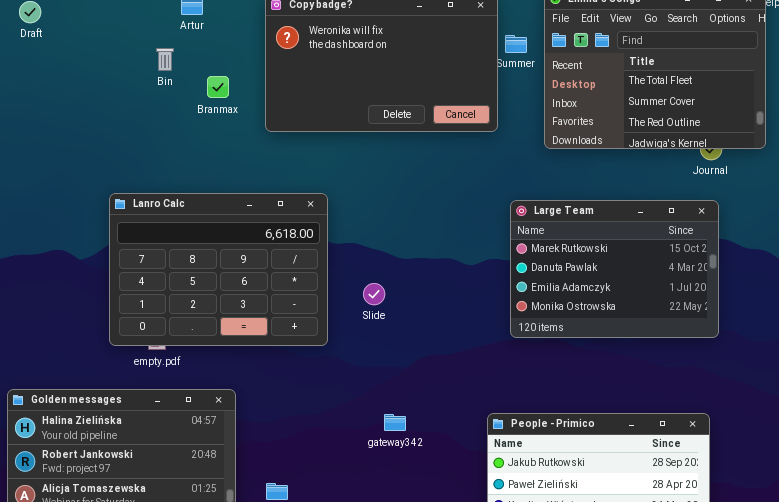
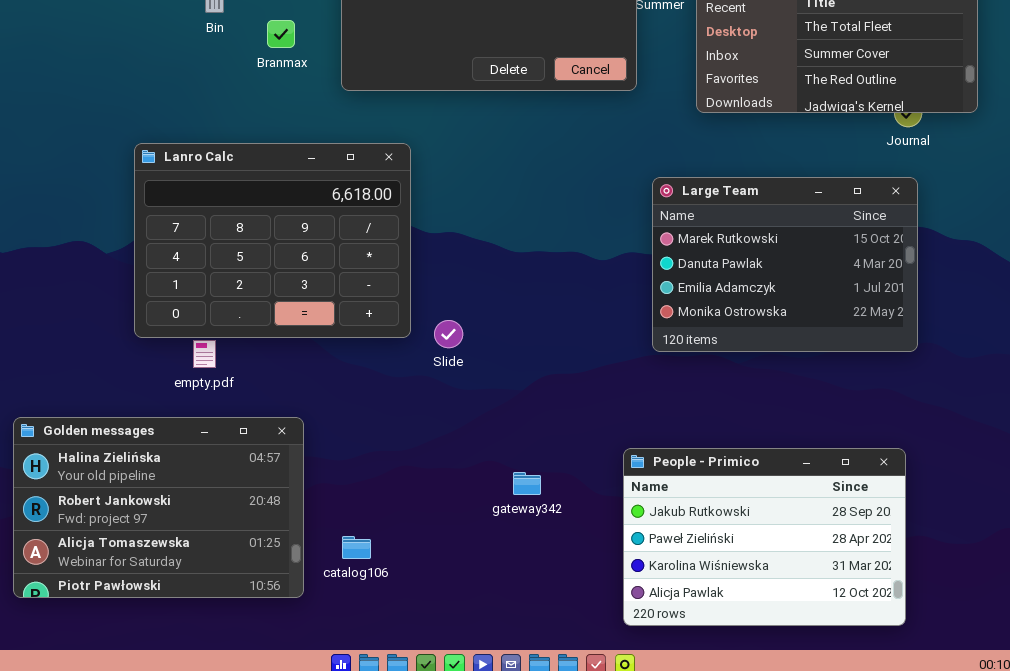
Lanro Calc: [109,193,328,346] -> [134,143,411,338], moved
Slide: [363,283,385,305] -> [434,320,463,348], moved
gateway342: [384,414,406,431] -> [513,472,541,495], moved

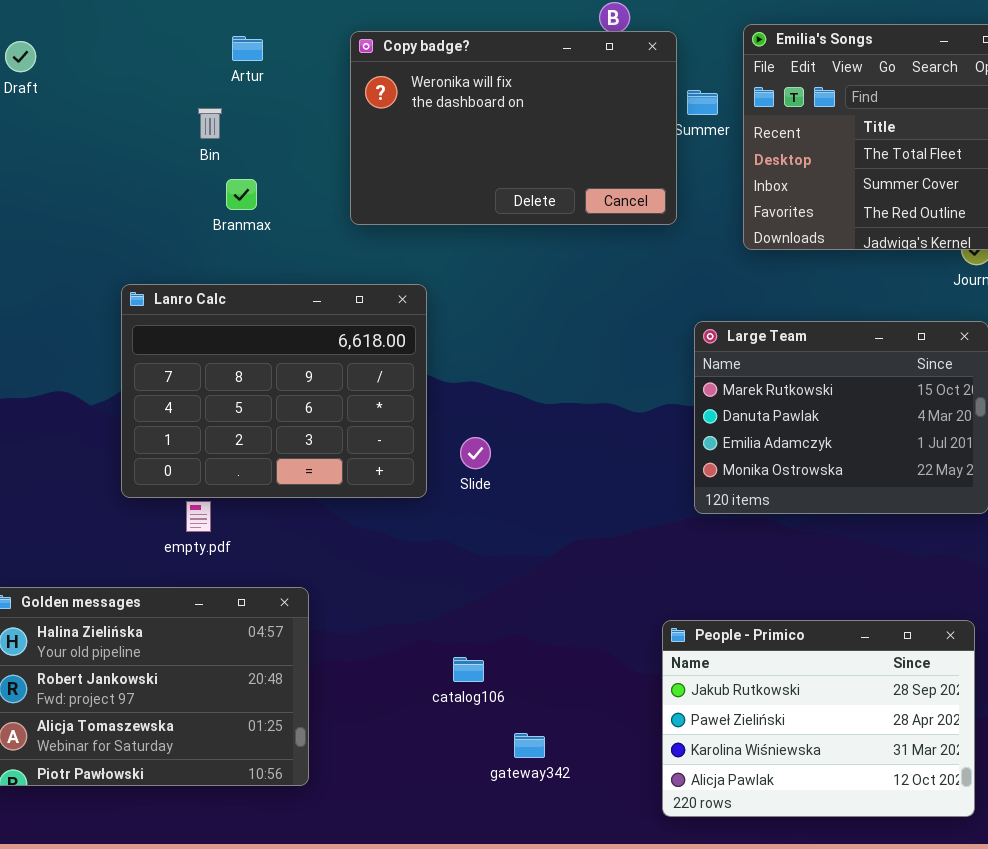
Branmax: [267,20,295,48] -> [226,179,257,210], moved
Slide: [434,320,463,348] -> [460,437,491,469], moved
gateway342: [513,472,541,495] -> [514,733,545,758], moved
catalog106: [342,536,371,559] -> [453,657,484,682], moved

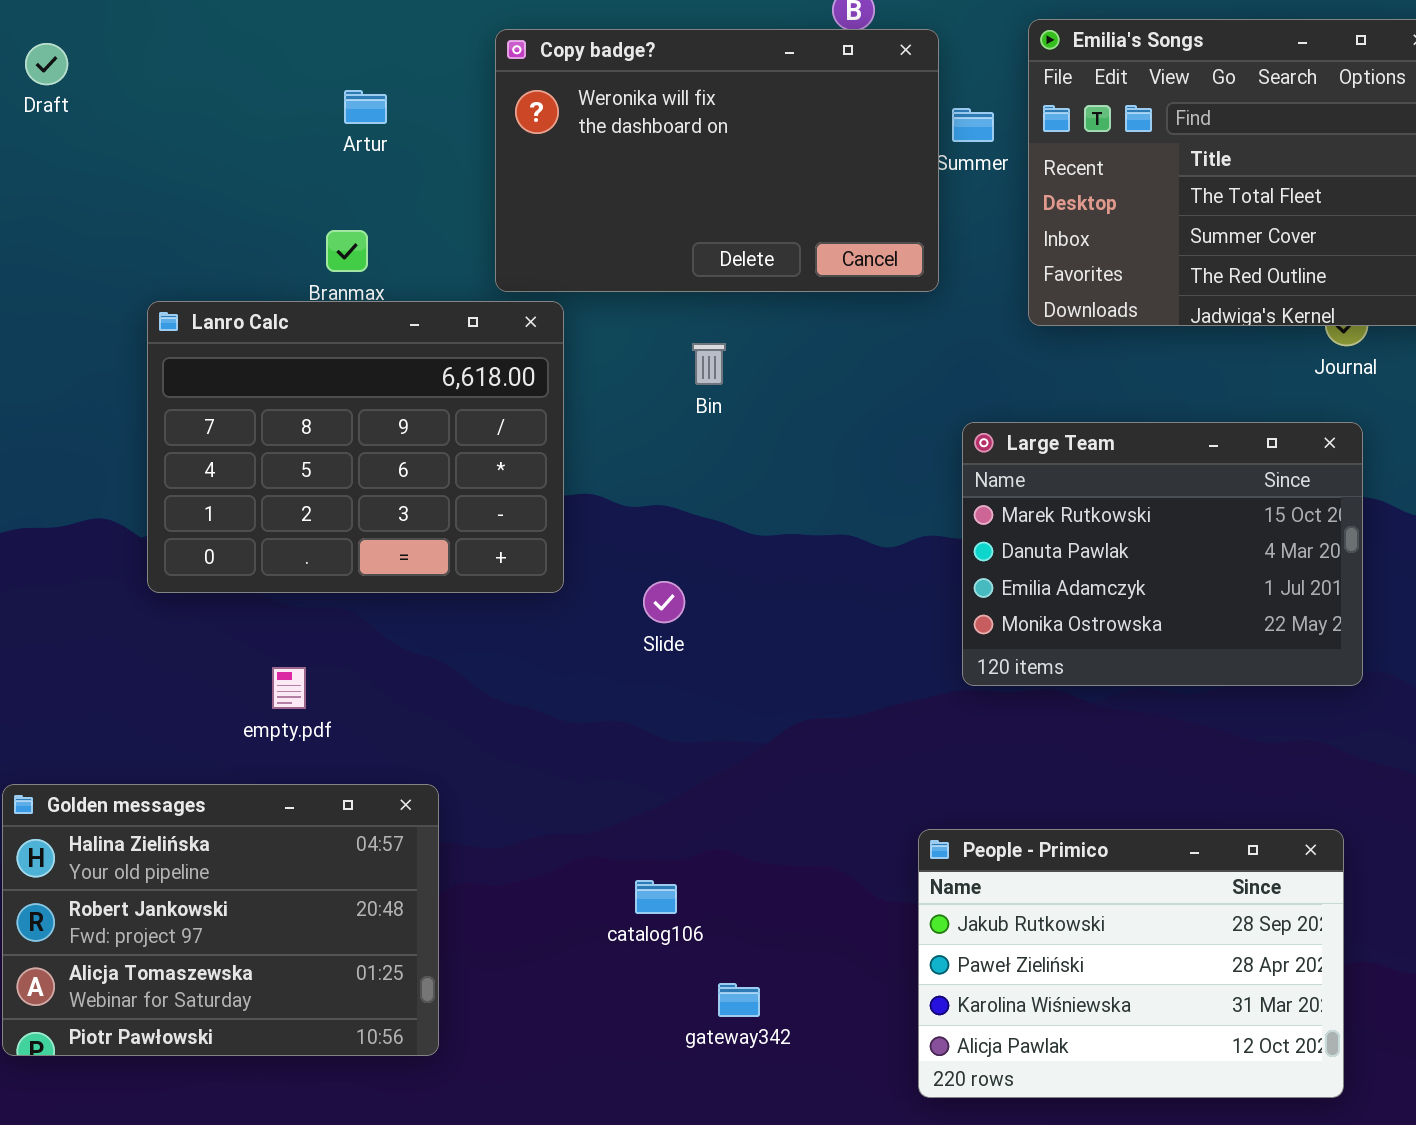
Artur: [232,36,263,61] -> [344,90,387,124], moved
Bin: [198,108,222,139] -> [692,343,726,385], moved
Lanro Calc: [121,284,427,498] -> [147,301,564,593], moved

